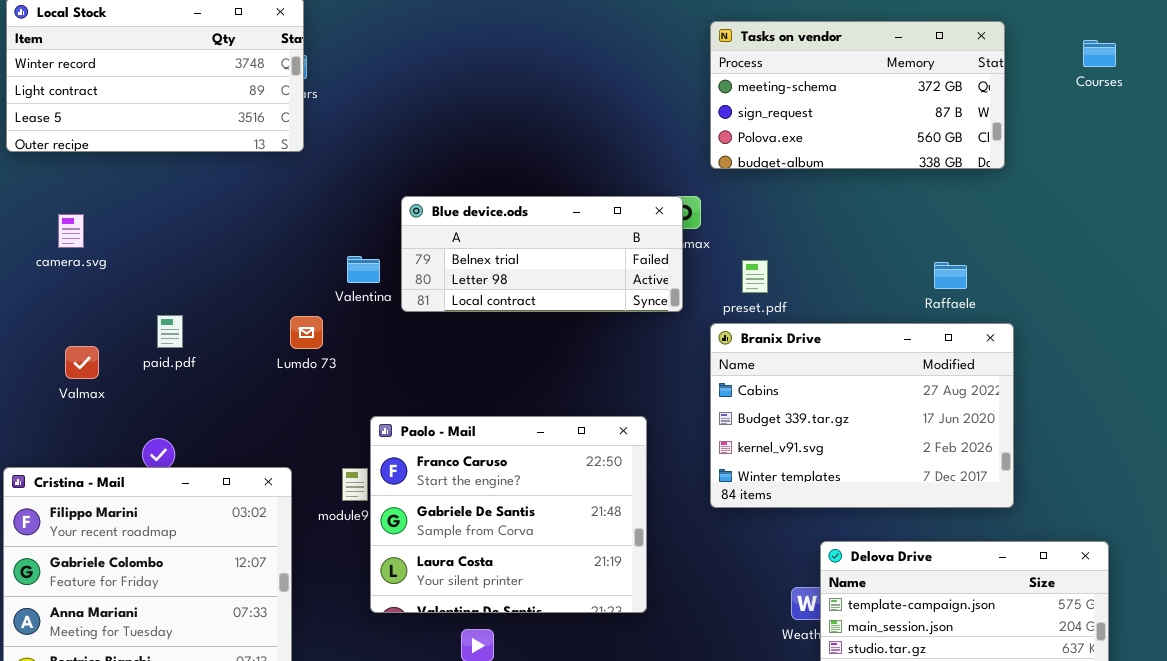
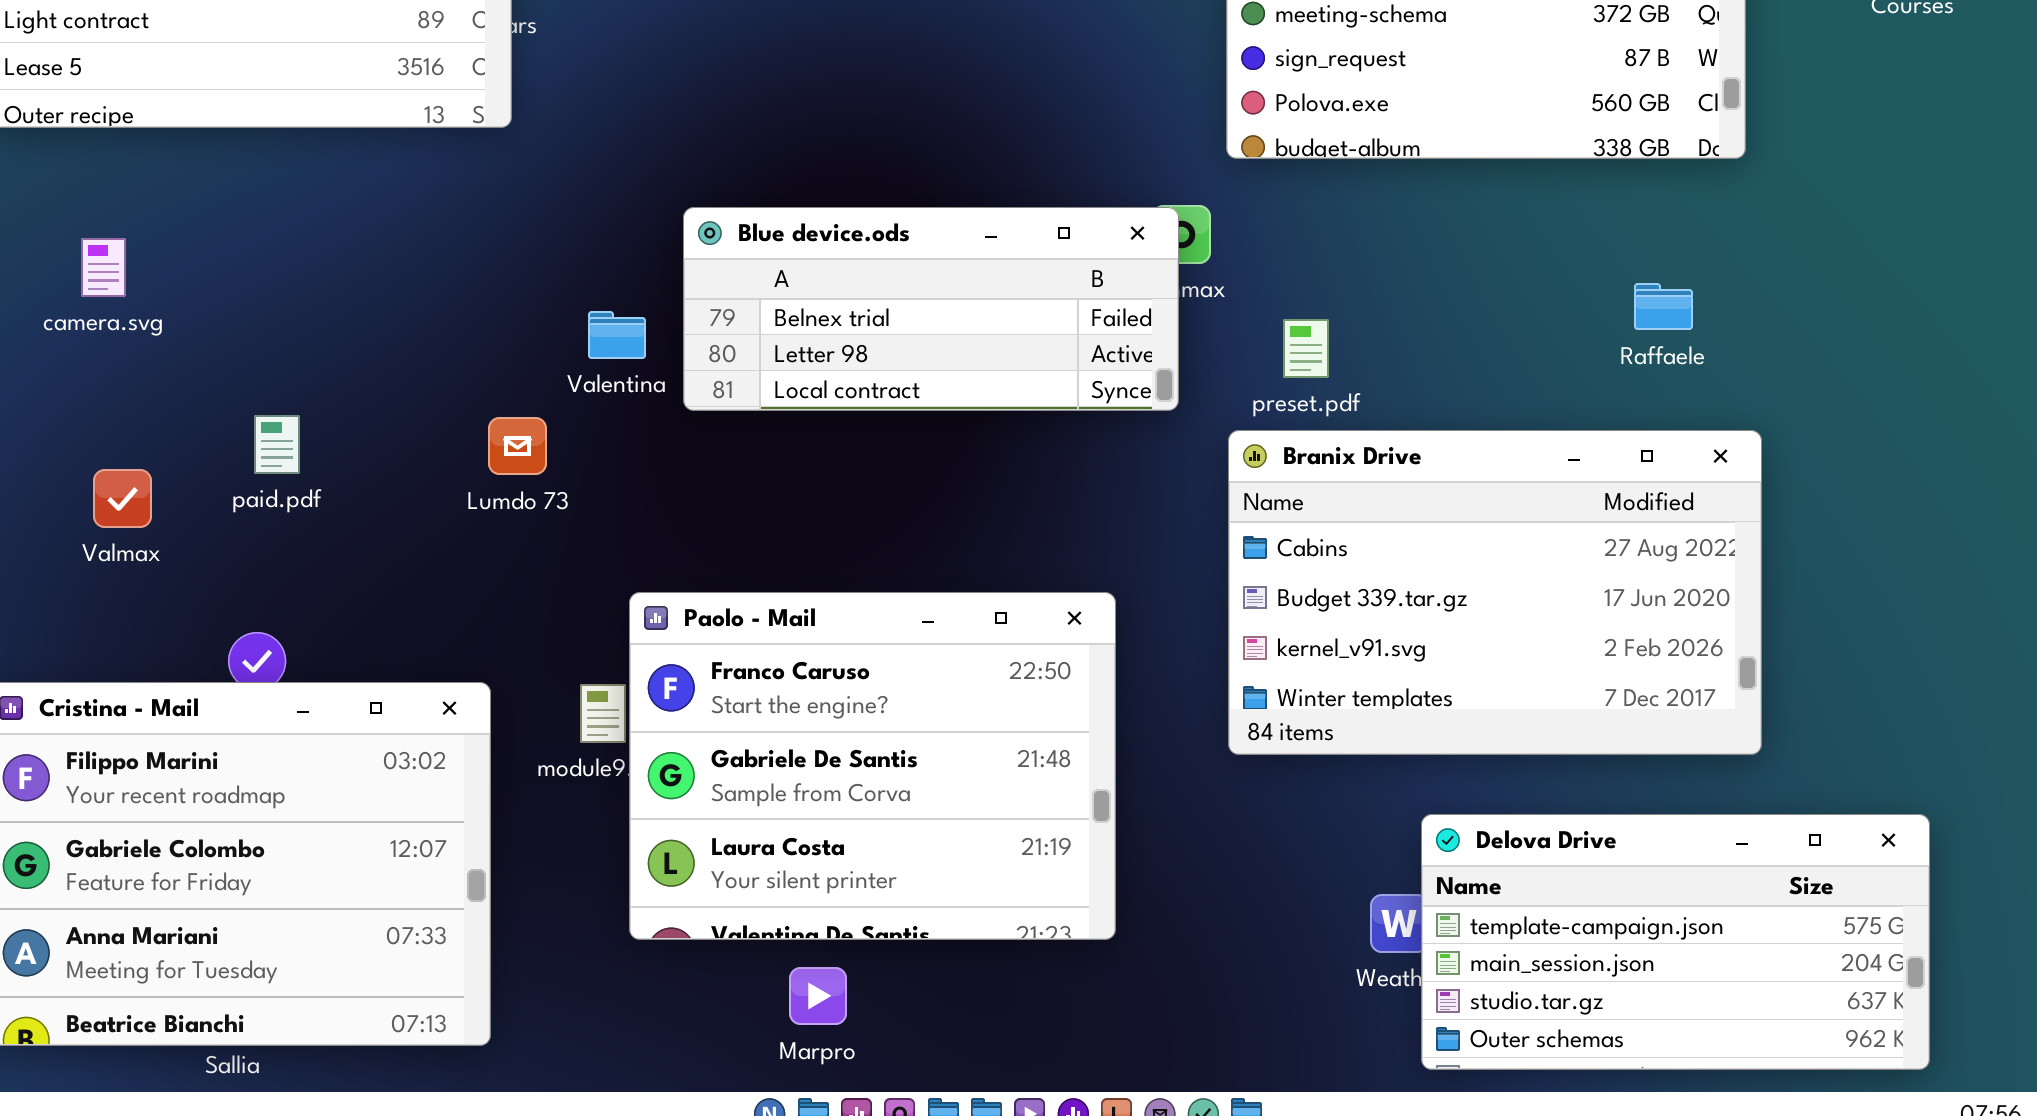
Raffaele: [934,262,967,289] -> [1634,283,1693,330], moved

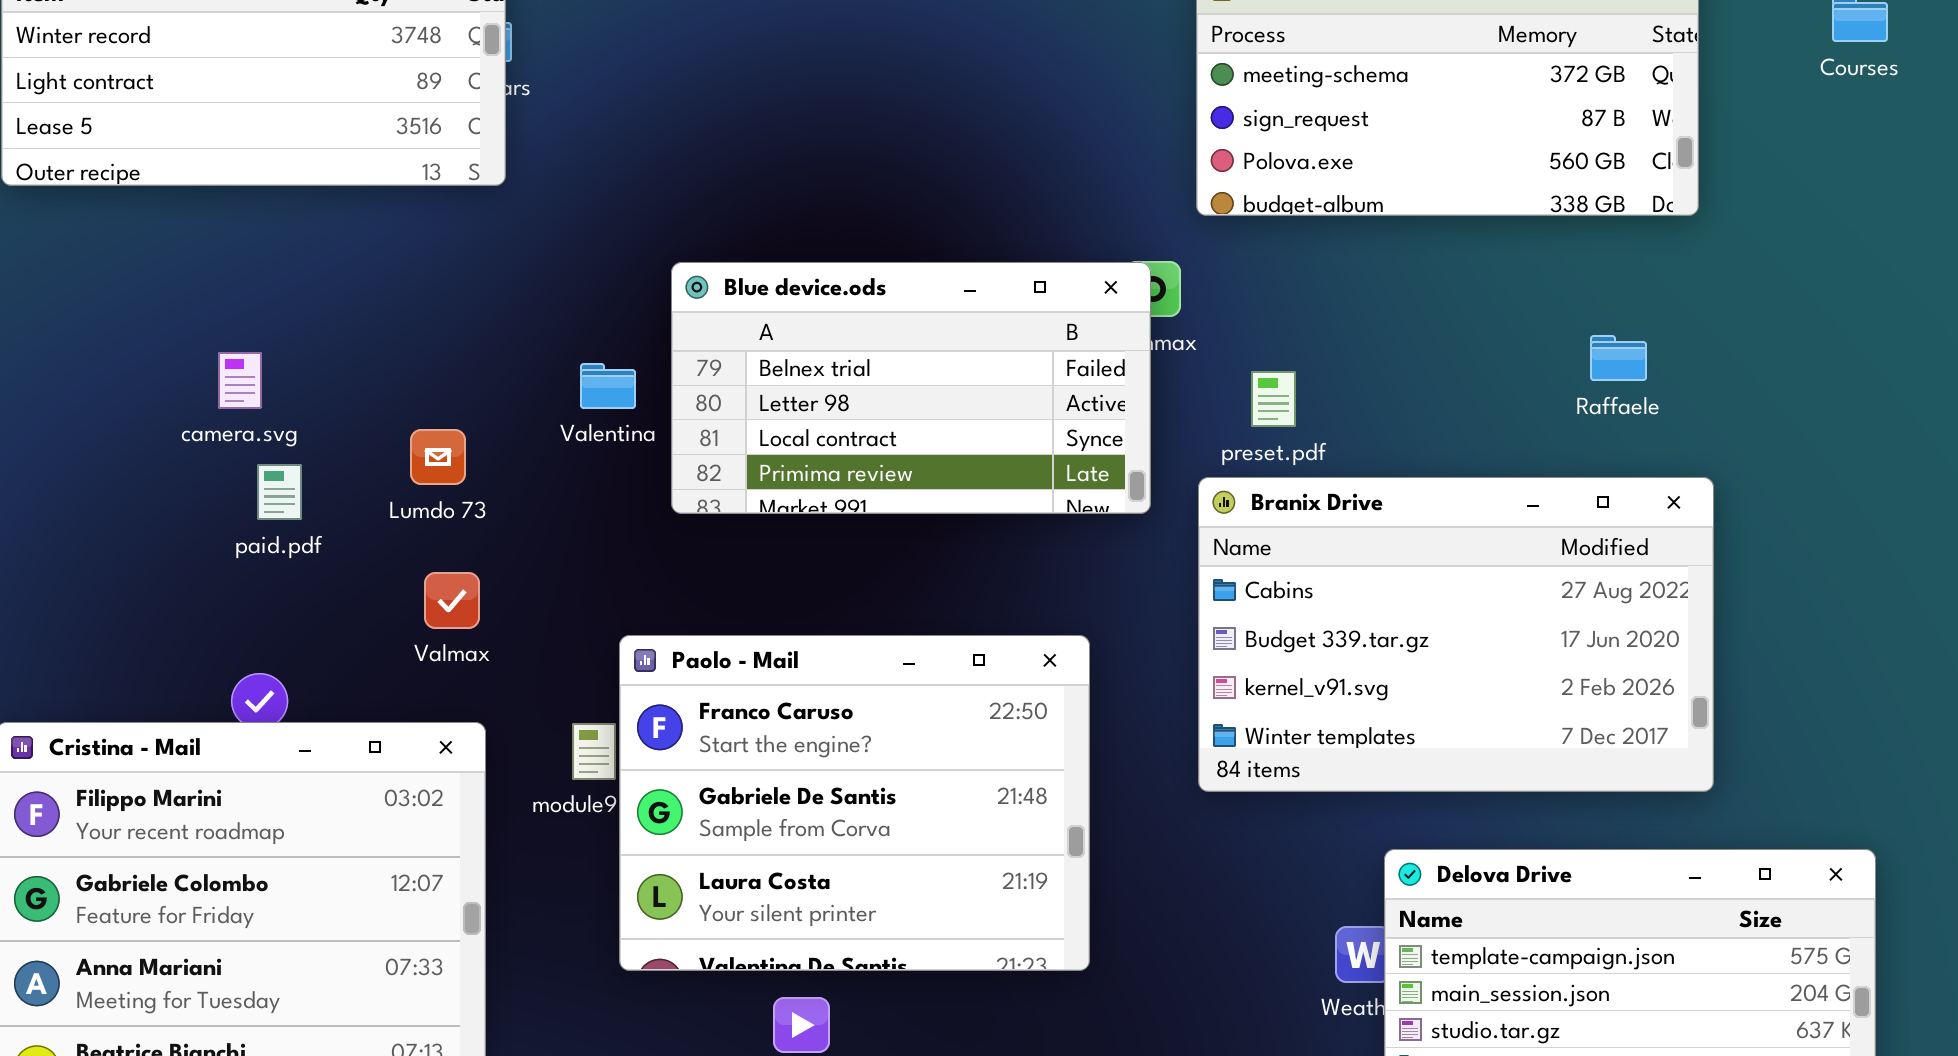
Blue device.ods: [683,207,1179,411] -> [671,262,1151,514], resized
camera.svg: [81,238,126,297] -> [218,352,262,409], moved
Lumdo 73: [488,417,547,475] -> [410,429,466,485], moved
Valmax: [93,469,152,528] -> [424,572,480,629], moved

